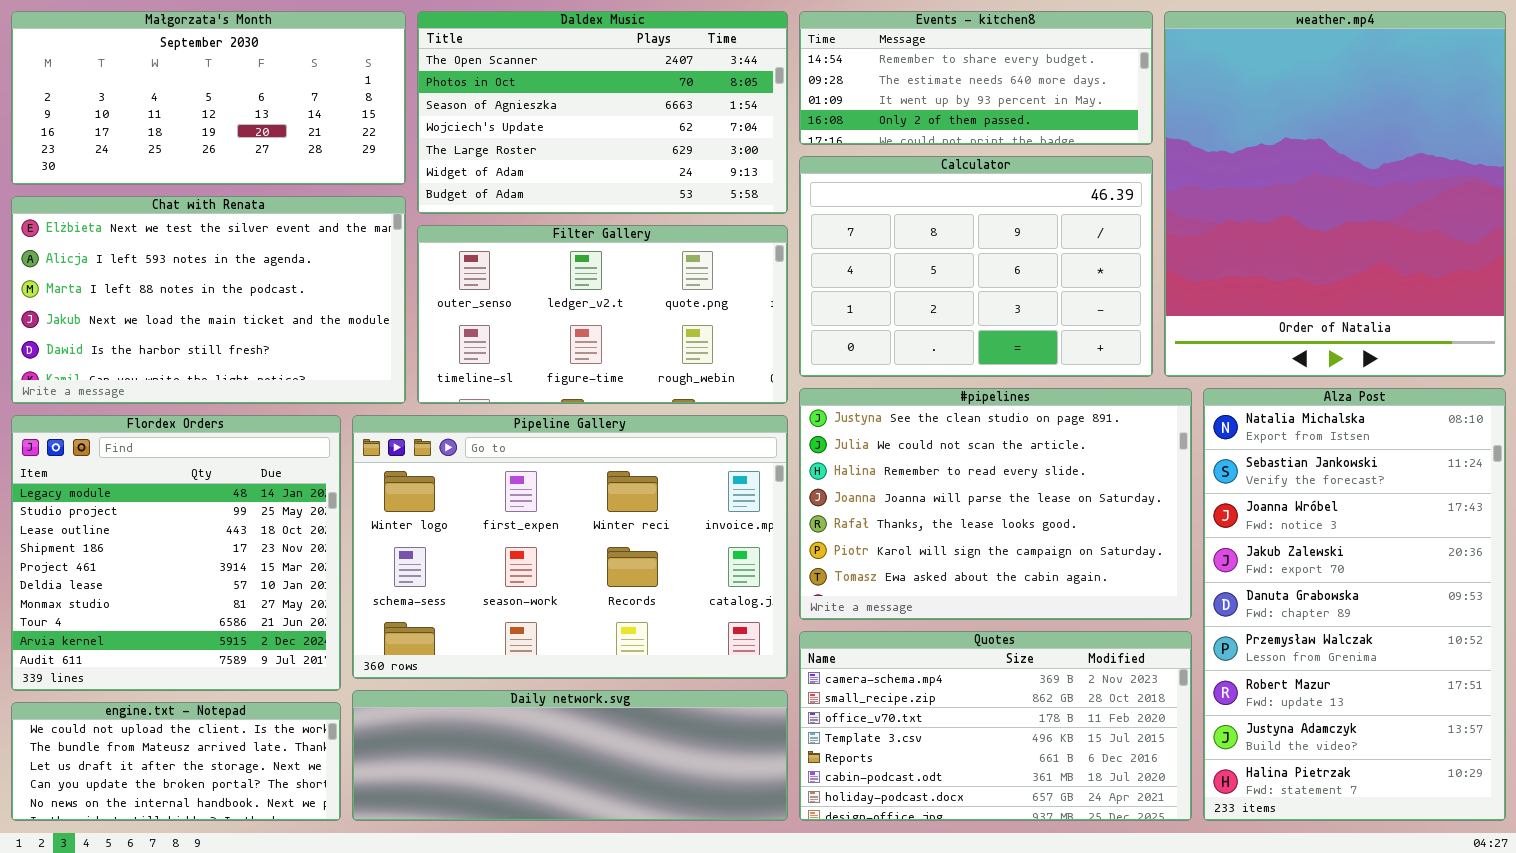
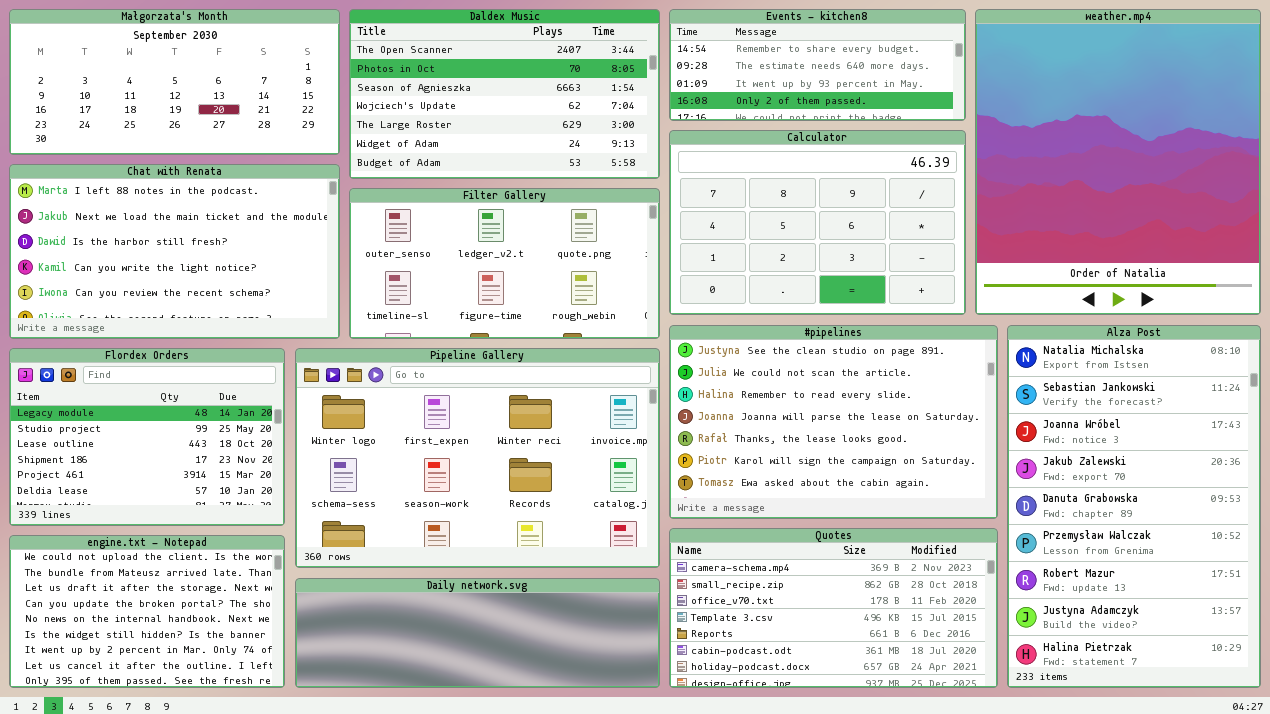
Chat with Renata: [11,196,406,404] -> [9,164,340,339], scrolled down 2 rows
Flordex Orders: [11,415,341,691] -> [9,348,285,526], resized
engine.txt - Notepad: [11,702,341,821] -> [9,535,285,688], resized

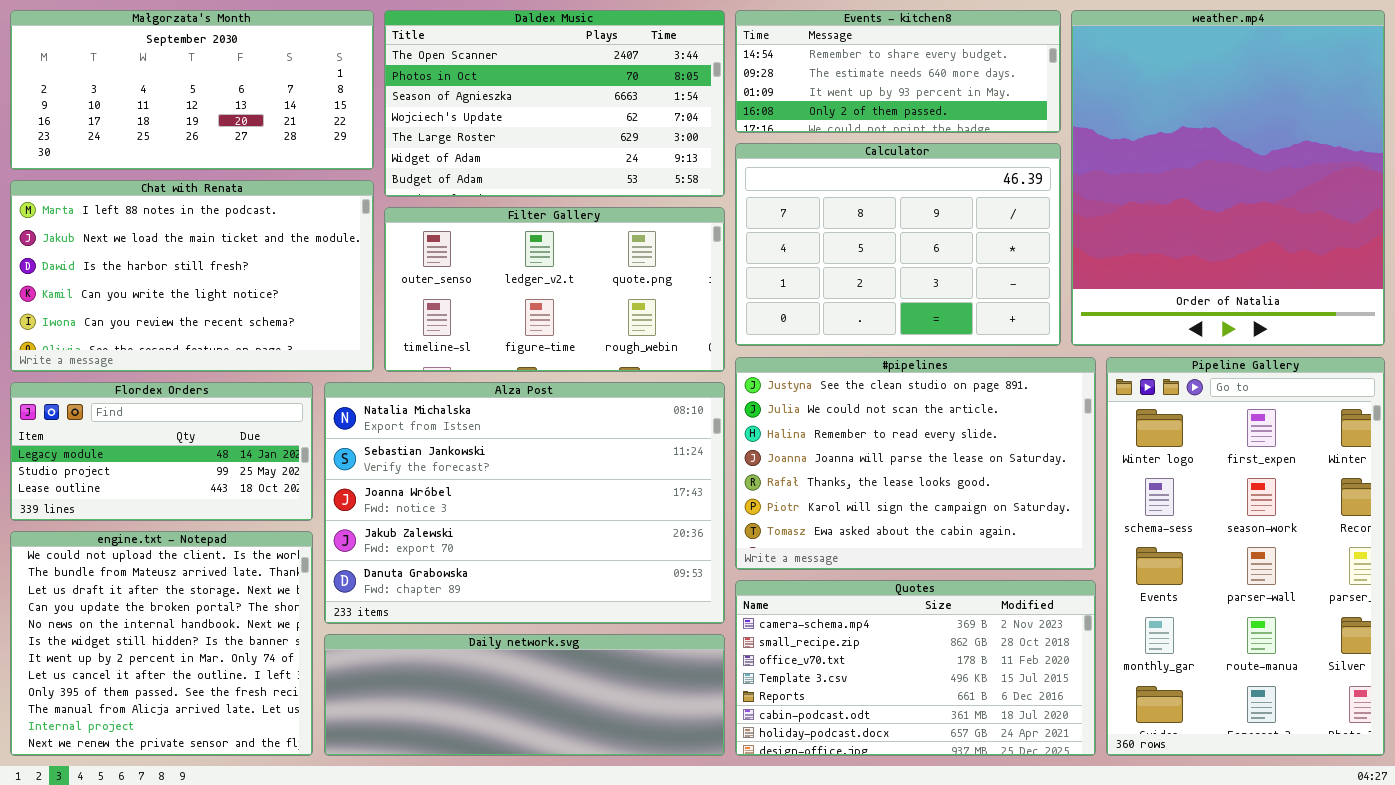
Alza Post: [1007,325,1261,688] -> [324,382,725,624], moved, resized
Flordex Orders: [9,348,285,526] -> [10,382,313,521], resized
Pipeline Gallery: [295,348,660,568] -> [1106,357,1385,756], moved, resized
engine.txt - Notepad: [9,535,285,688] -> [10,531,313,756], resized

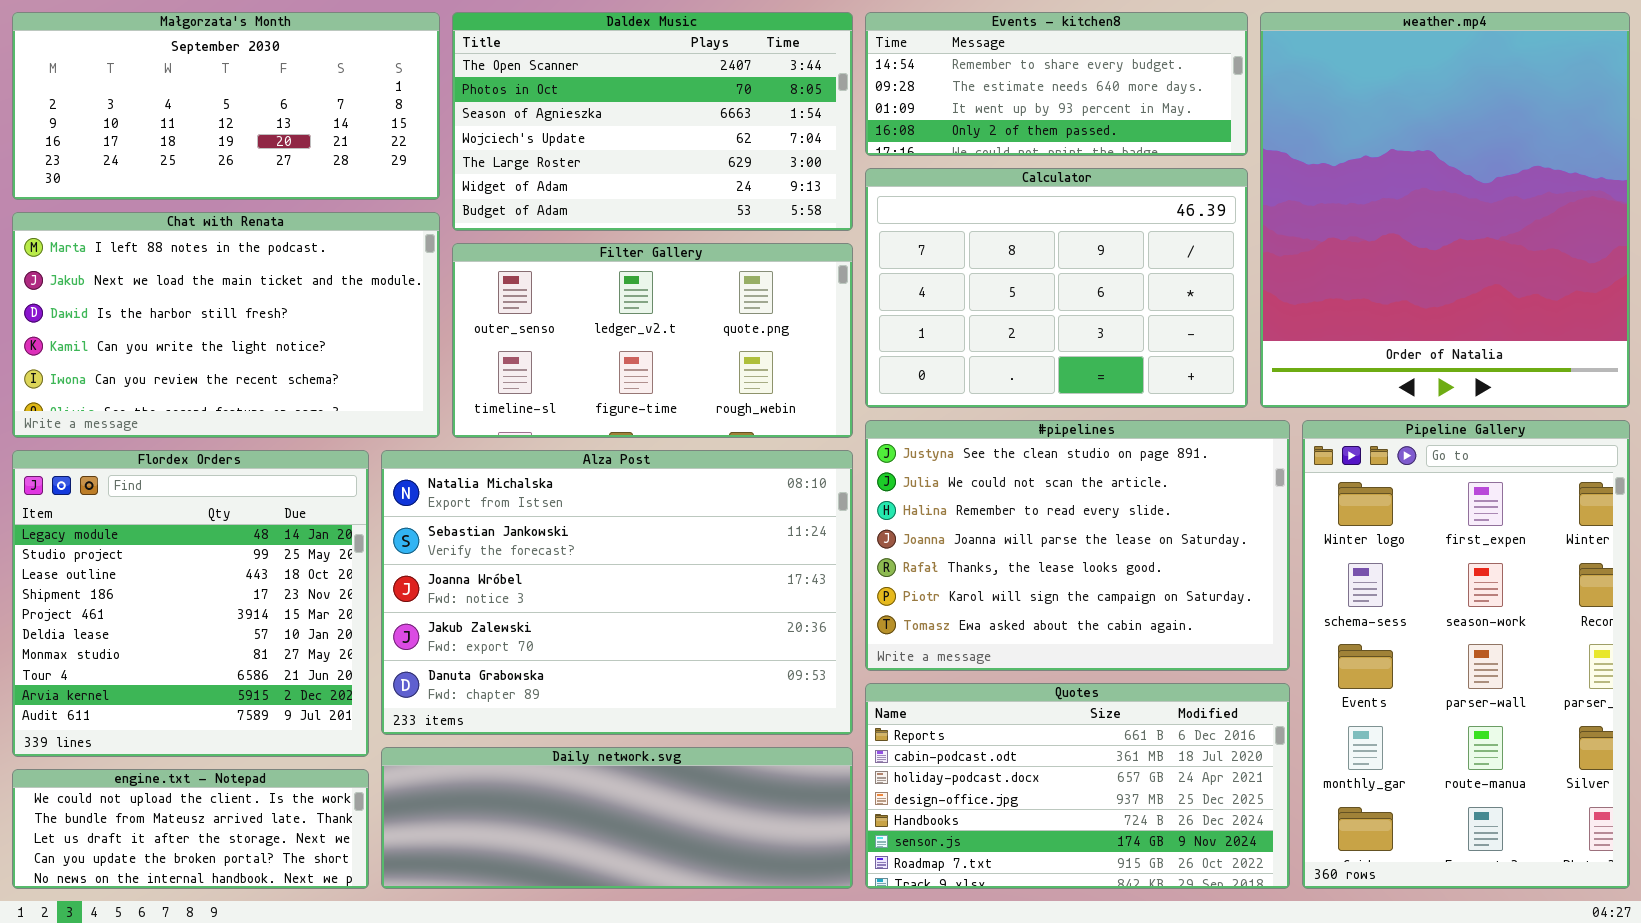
Flordex Orders: [10,382,313,521] -> [12,450,369,757], resized
engine.txt - Notepad: [10,531,313,756] -> [12,769,369,889], resized
Quotes: [735,580,1096,756] -> [865,683,1290,889], scrolled down 4 rows

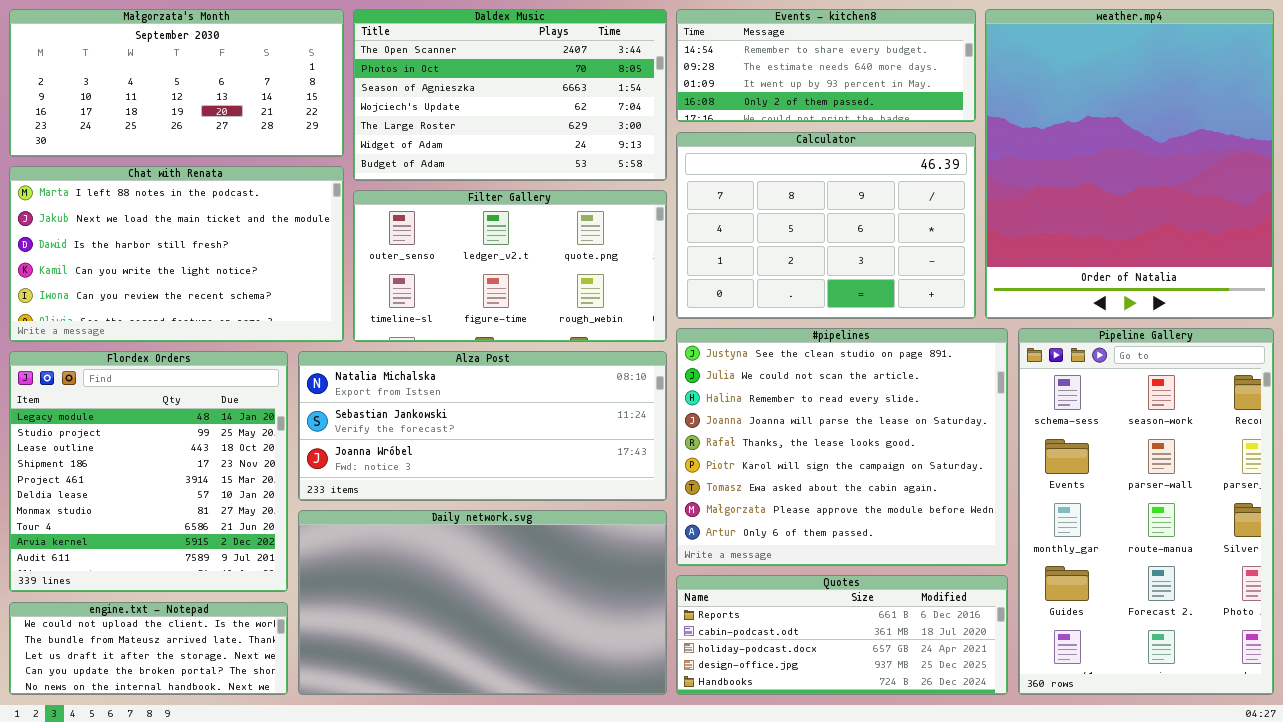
#pipelines: [865,420,1290,671] -> [676,328,1008,566], resized
Pipeline Gallery: [1302,420,1630,889] -> [1018,328,1274,695], scrolled down 1 row
Alza Post: [381,450,853,735] -> [298,351,667,501], resized
Quotes: [865,683,1290,889] -> [676,575,1008,695], resized
Daily network.svg: [381,747,853,889] -> [298,510,667,695], resized

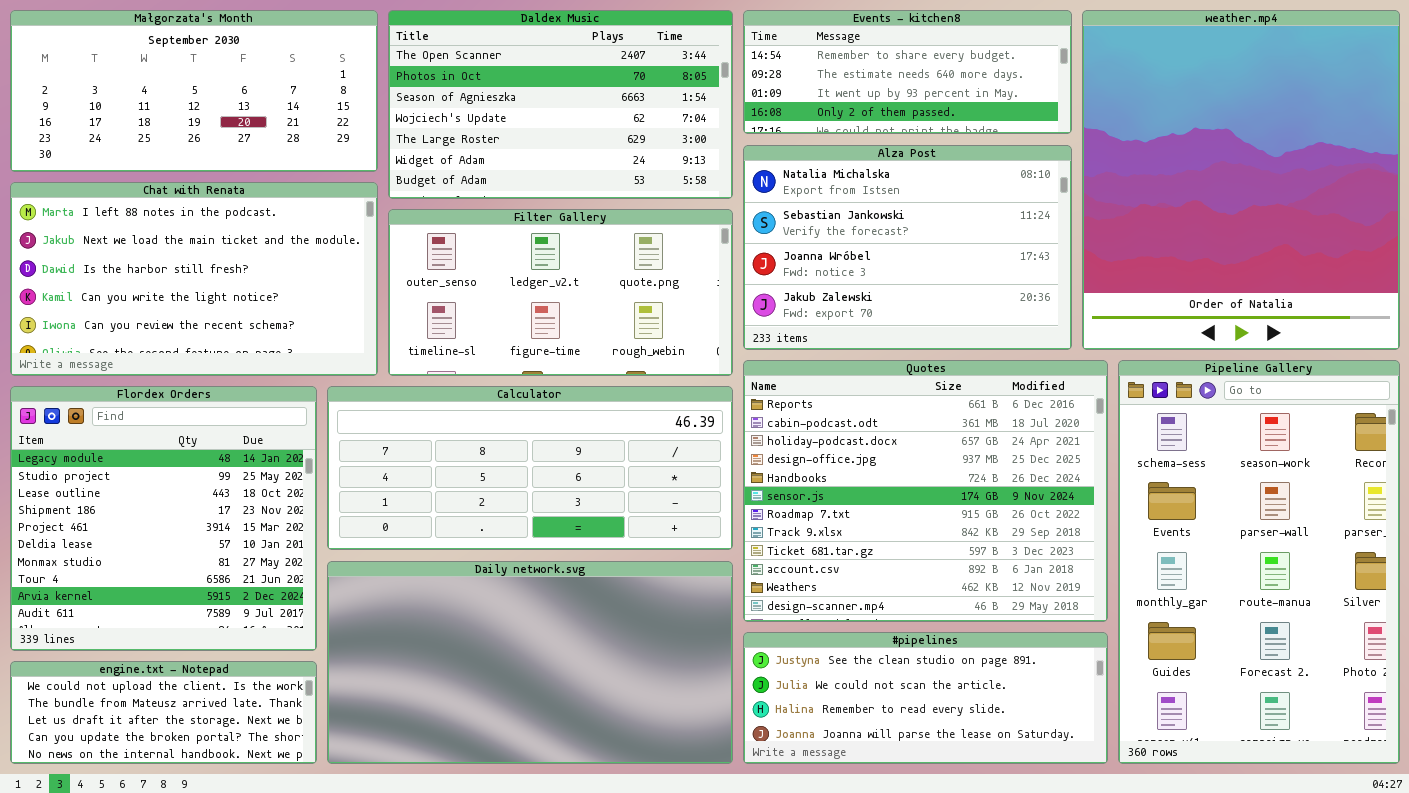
Calculator: [676,132,976,319] -> [327,386,733,550], moved, resized
#pipelines: [676,328,1008,566] -> [743,632,1108,764], moved, resized
Alza Post: [298,351,667,501] -> [743,145,1072,350], moved, resized
Quotes: [676,575,1008,695] -> [743,360,1108,622], moved, resized

